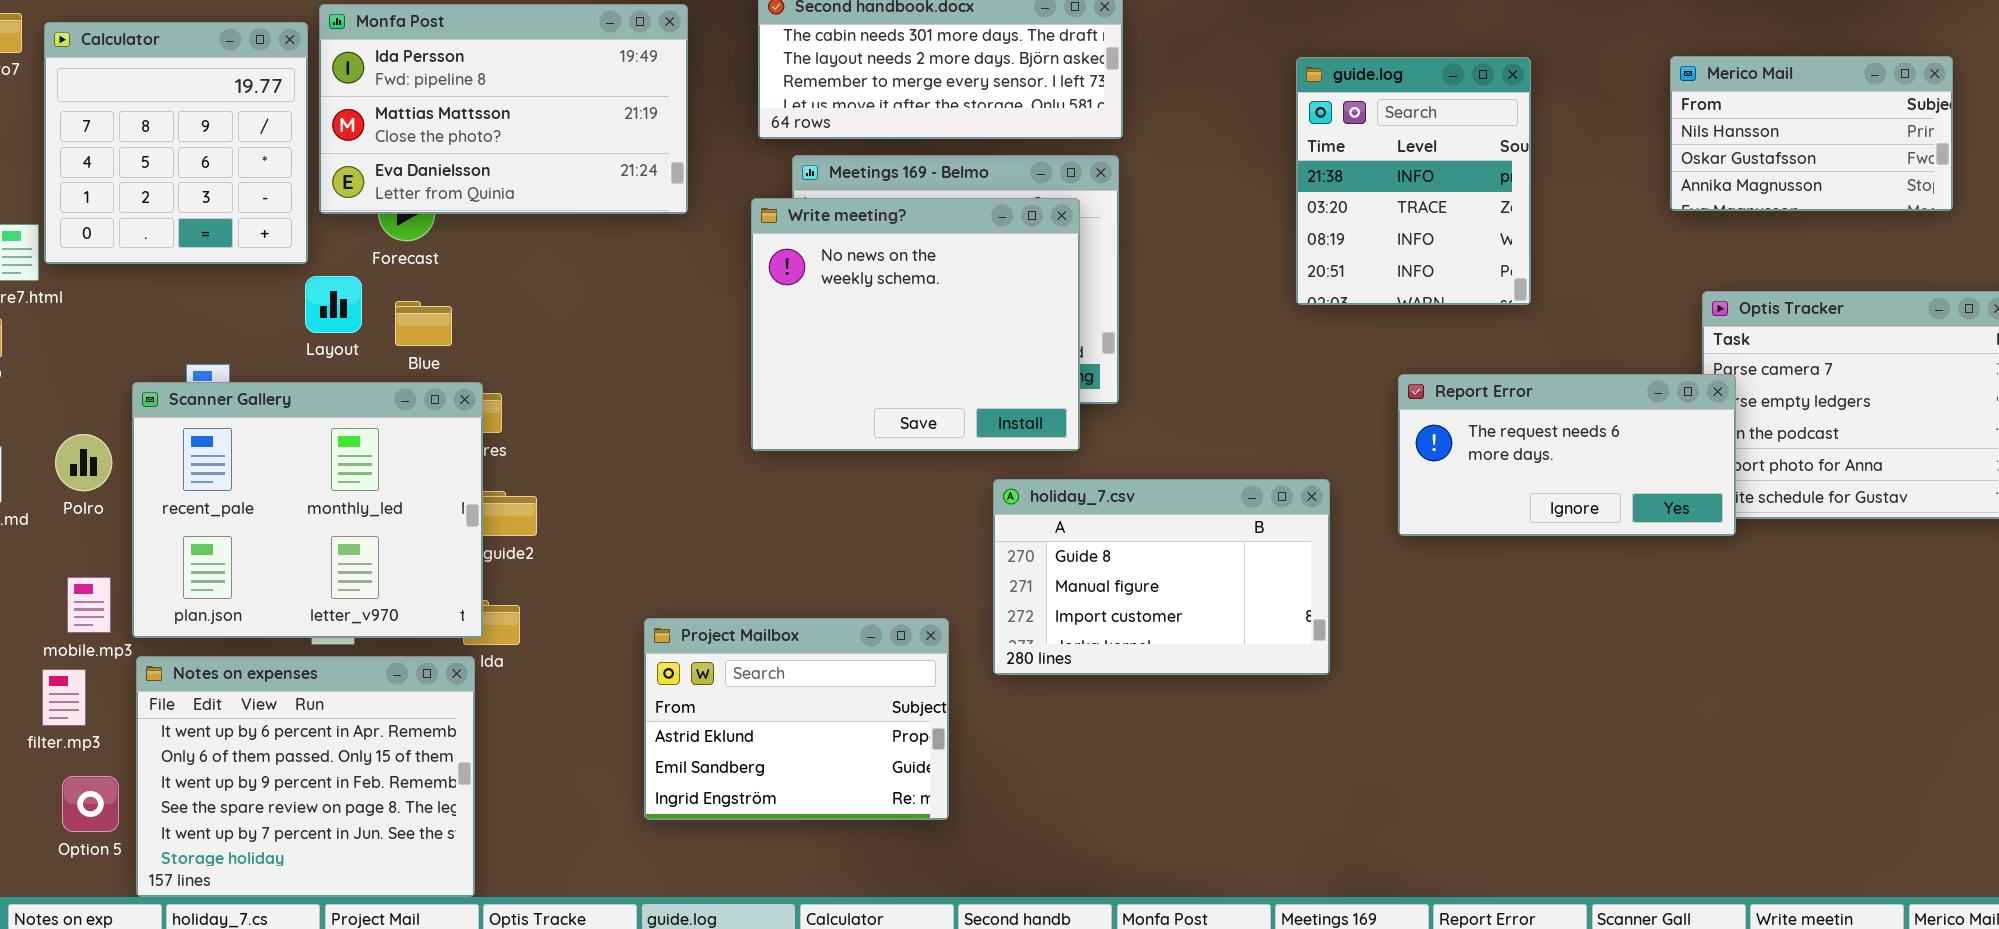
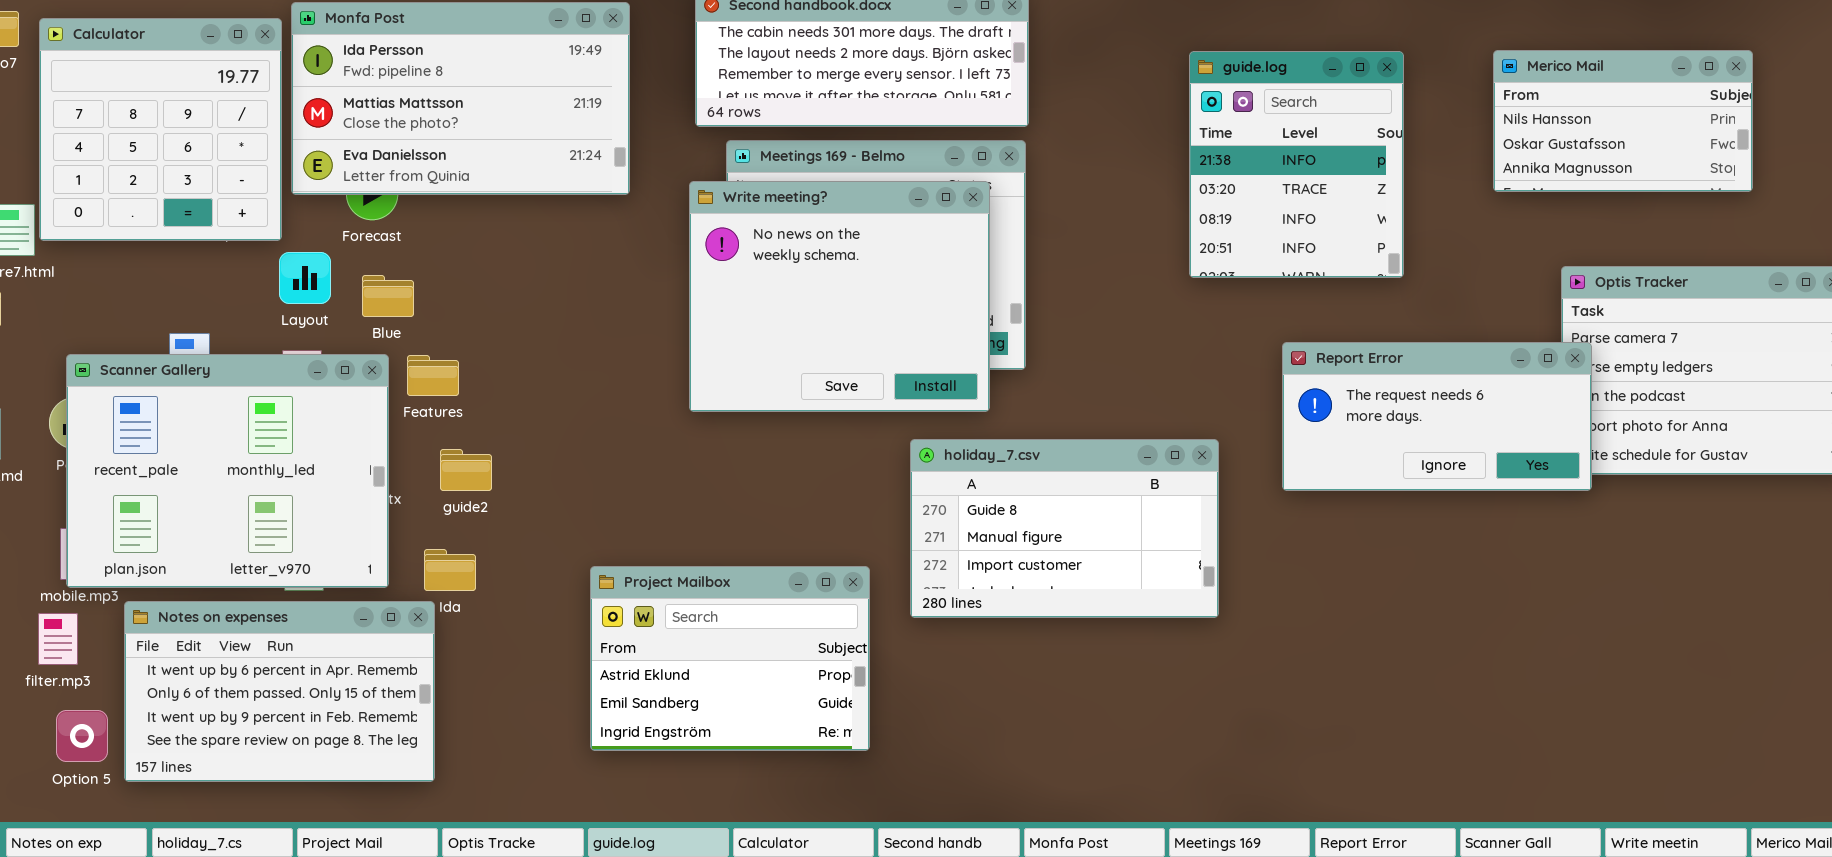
Merico Mail: [1670,56,1953,211] -> [1493,50,1753,192], moved
Scanner Gallery: [132,382,483,638] -> [66,354,389,588], moved
Notes on expenses: [136,656,475,897] -> [124,601,435,782], resized

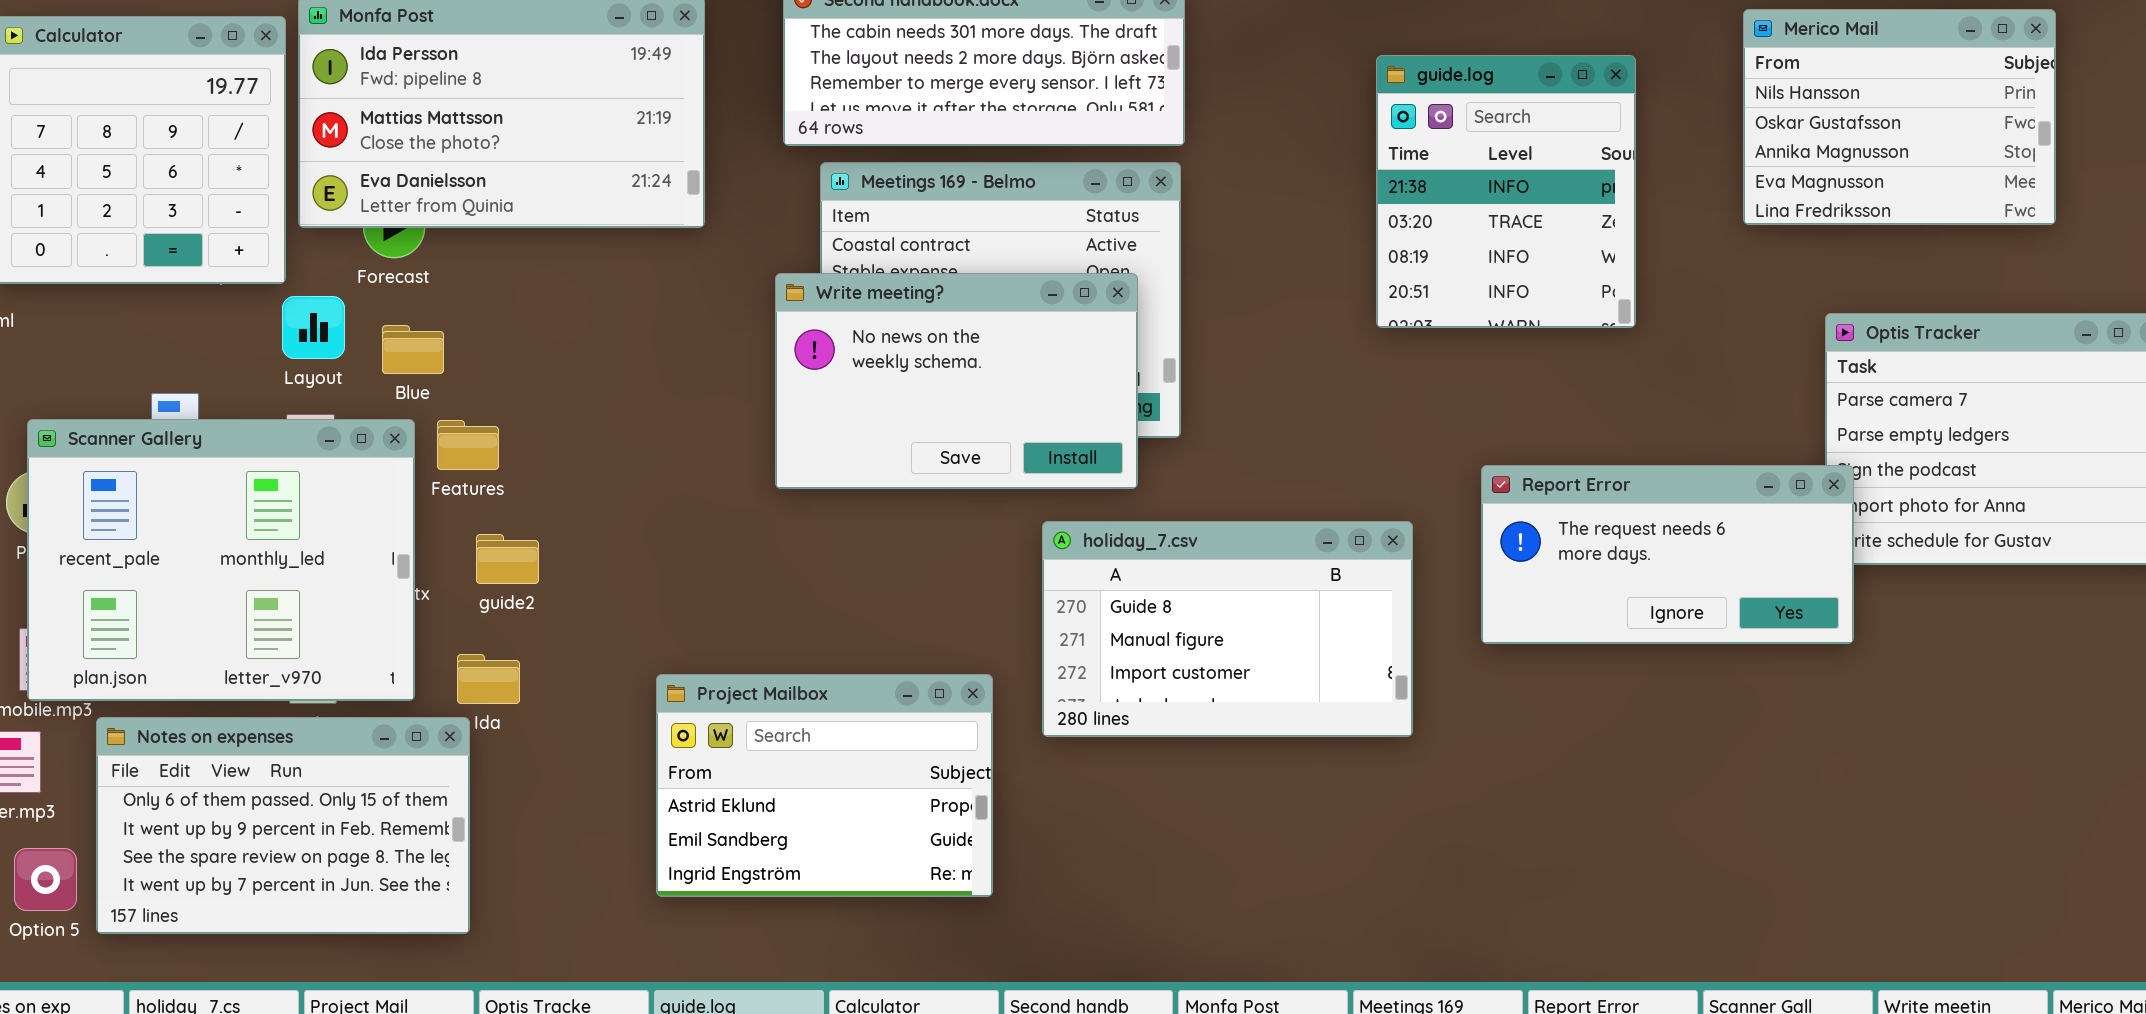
Merico Mail: [1493,50,1753,192] -> [1743,9,2056,225], resized
Write meeting?: [689,181,990,412] -> [775,273,1138,489], resized
Report Error: [1282,342,1592,491] -> [1481,465,1854,644], moved
Notes on expenses: [124,601,435,782] -> [96,717,470,934], scrolled down 1 row

